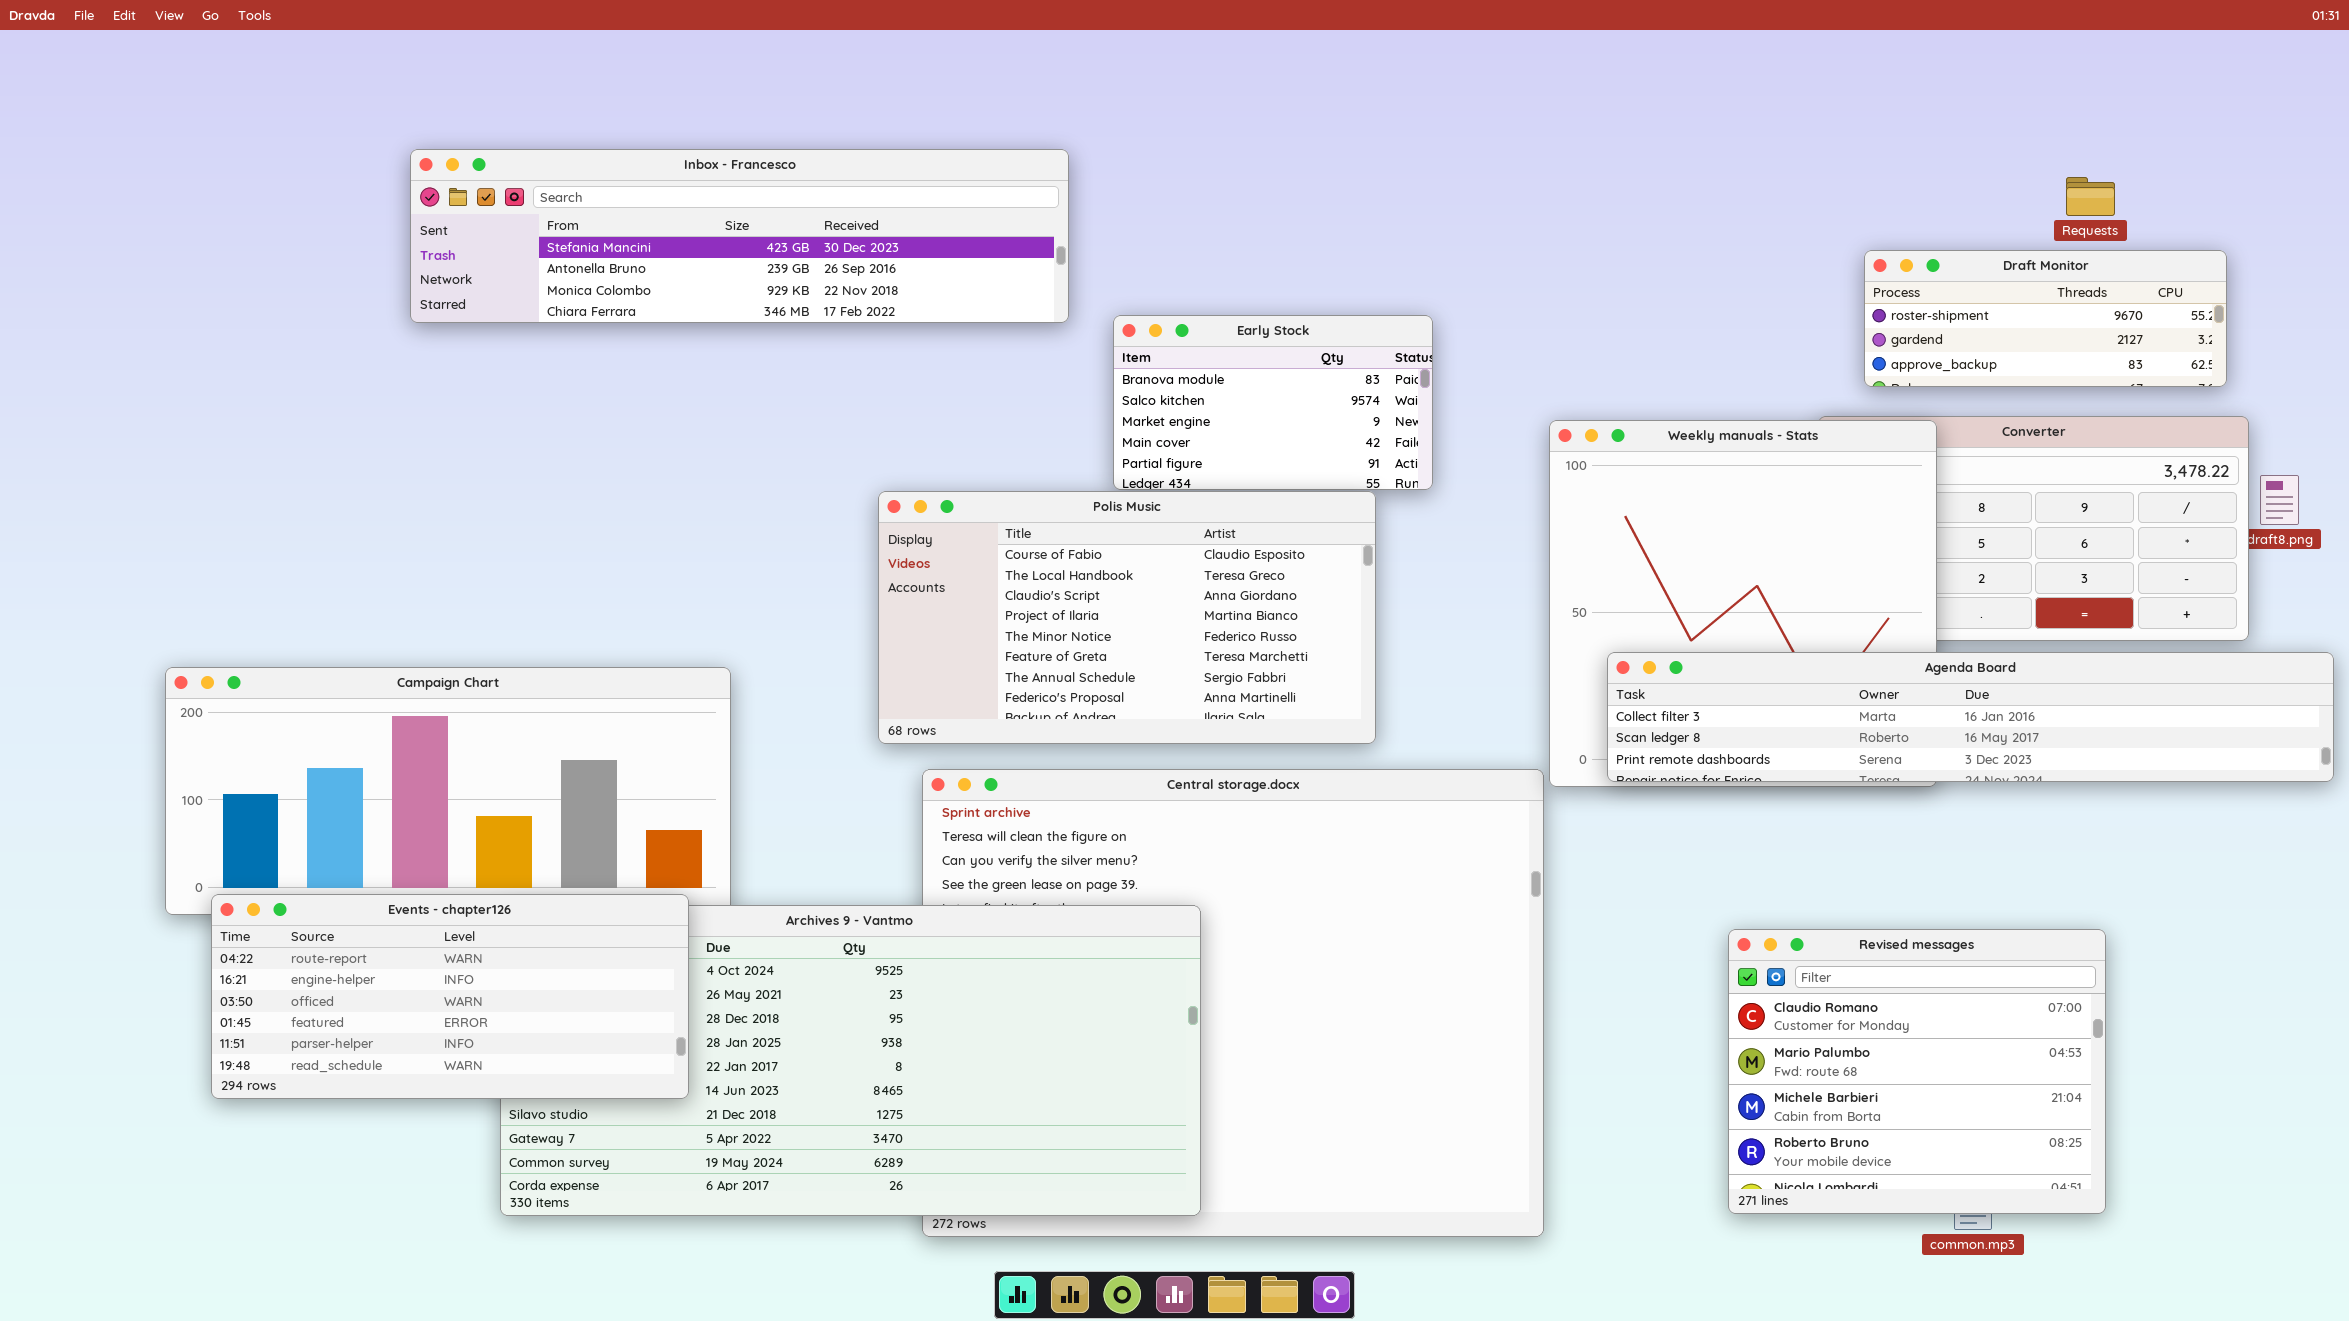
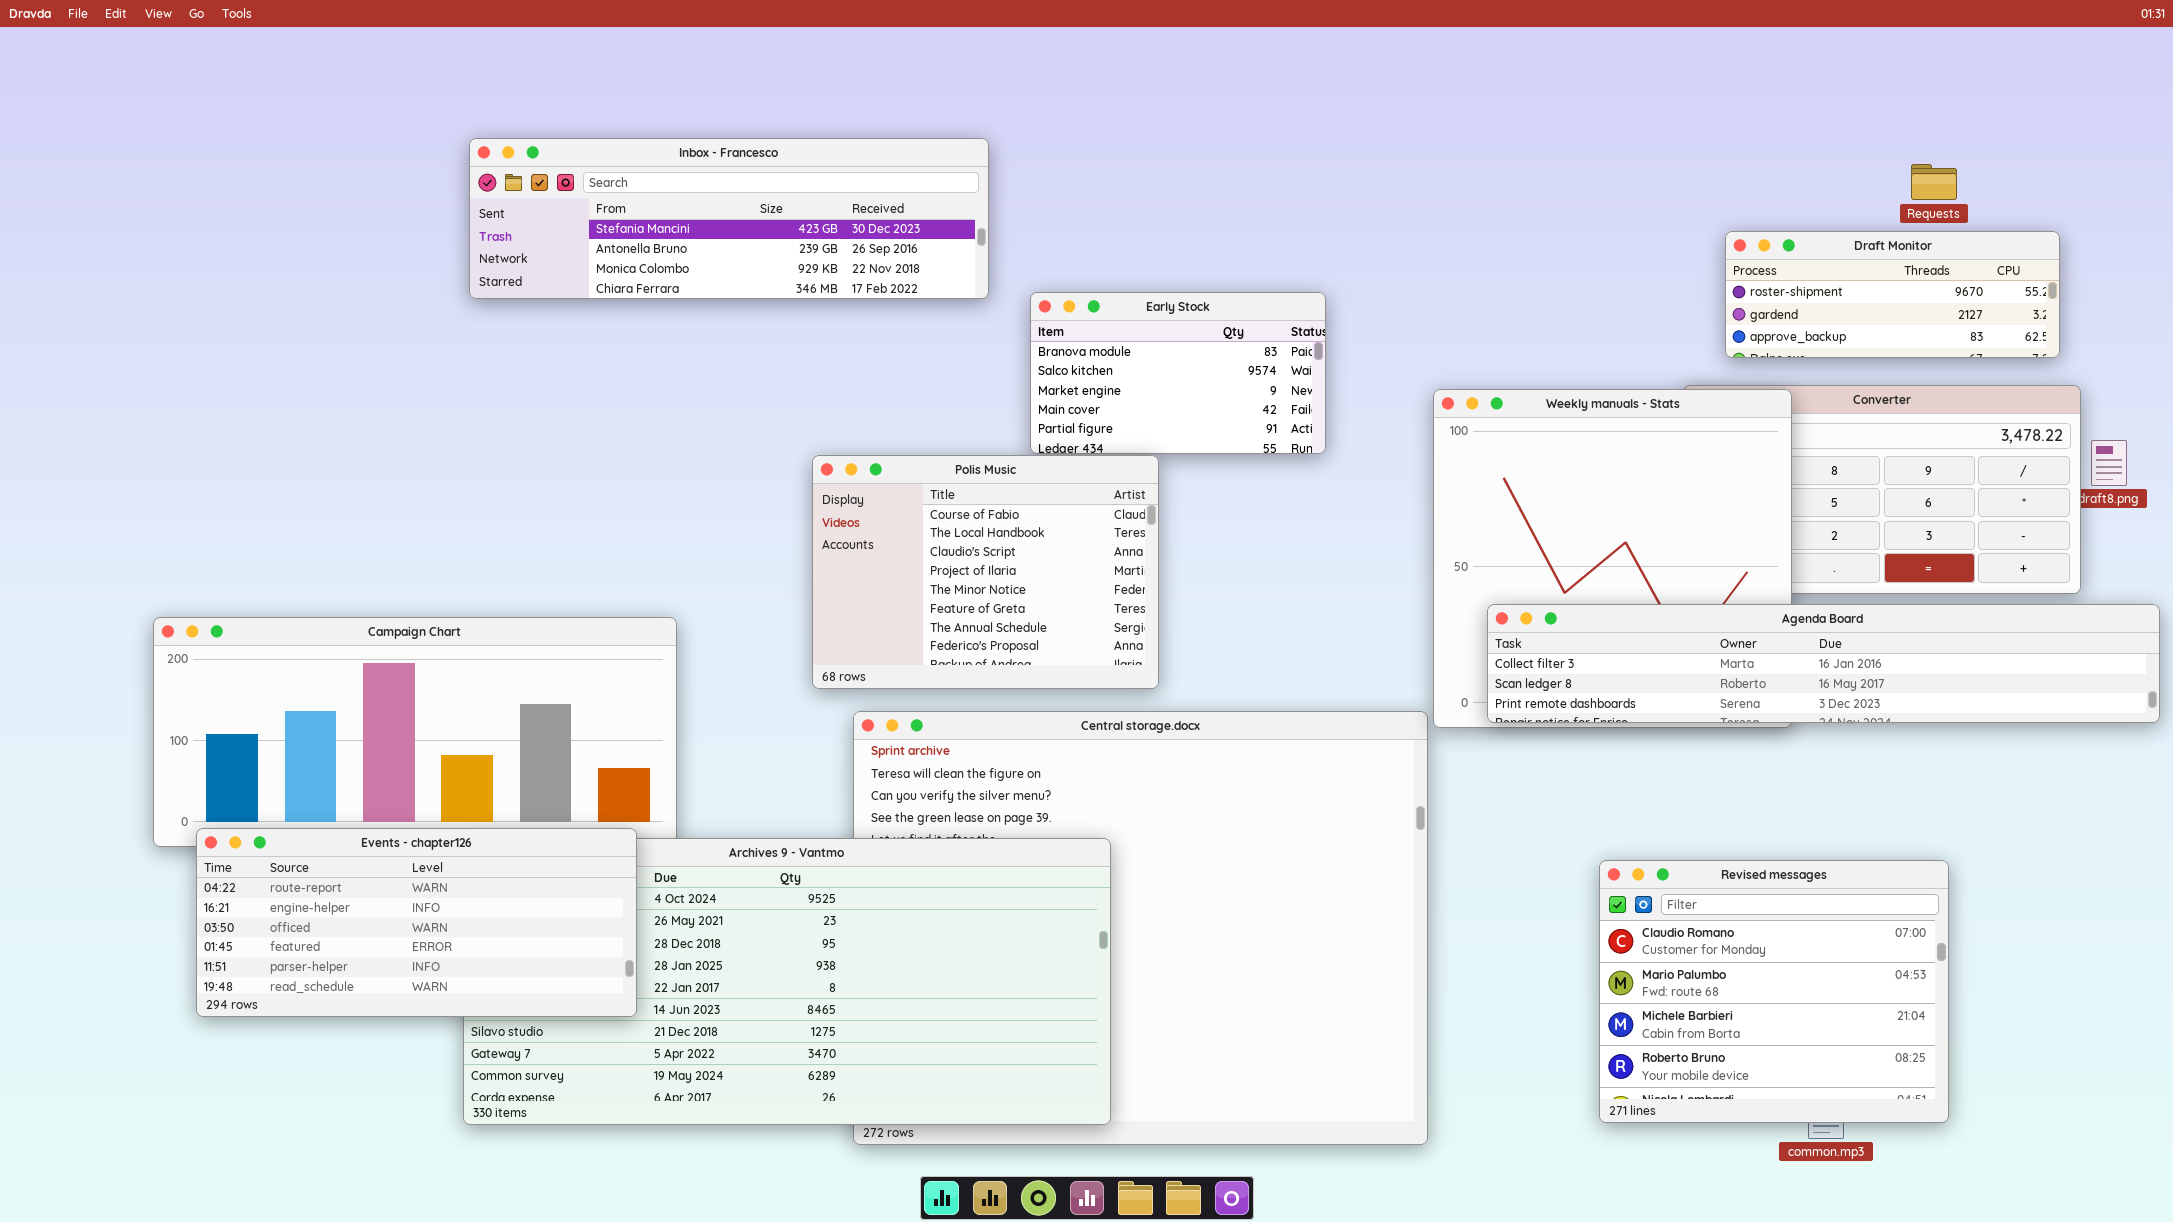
Inbox - Francesco: [410,149,1069,323] -> [469,138,989,299], resized
Polis Music: [878,491,1376,744] -> [812,455,1159,689], resized

